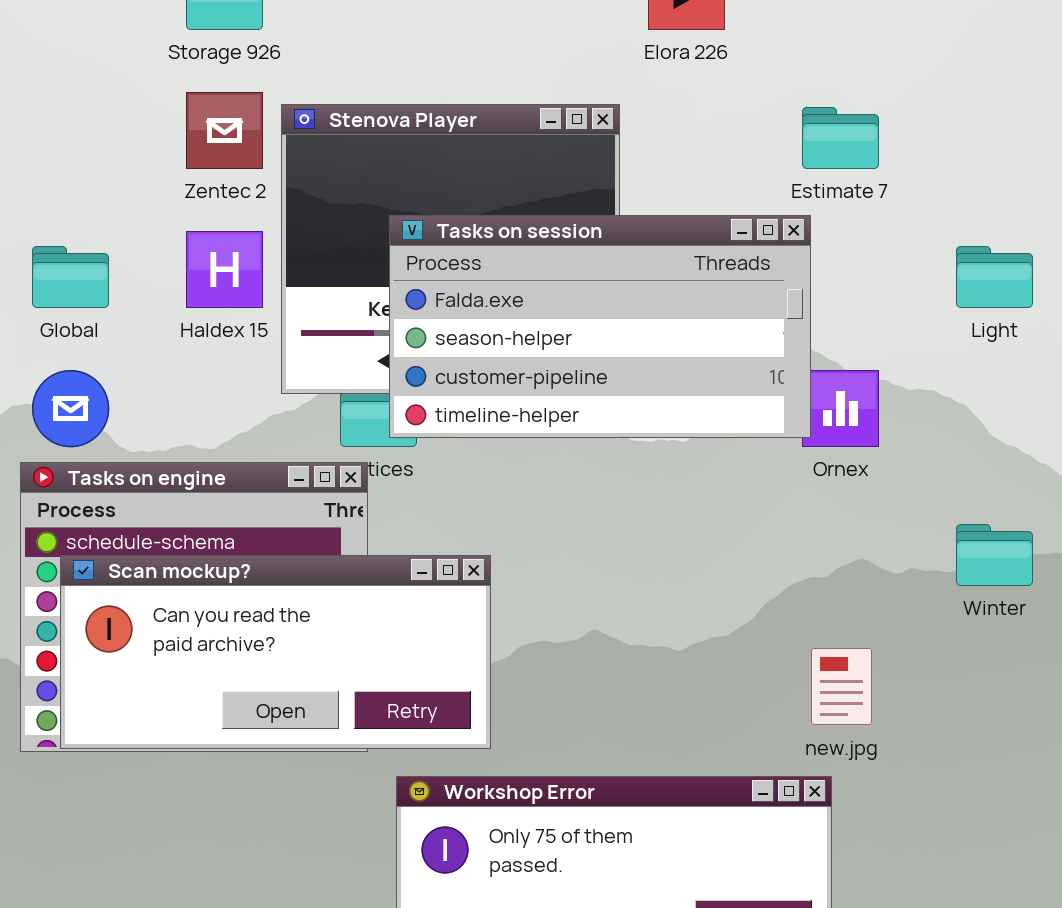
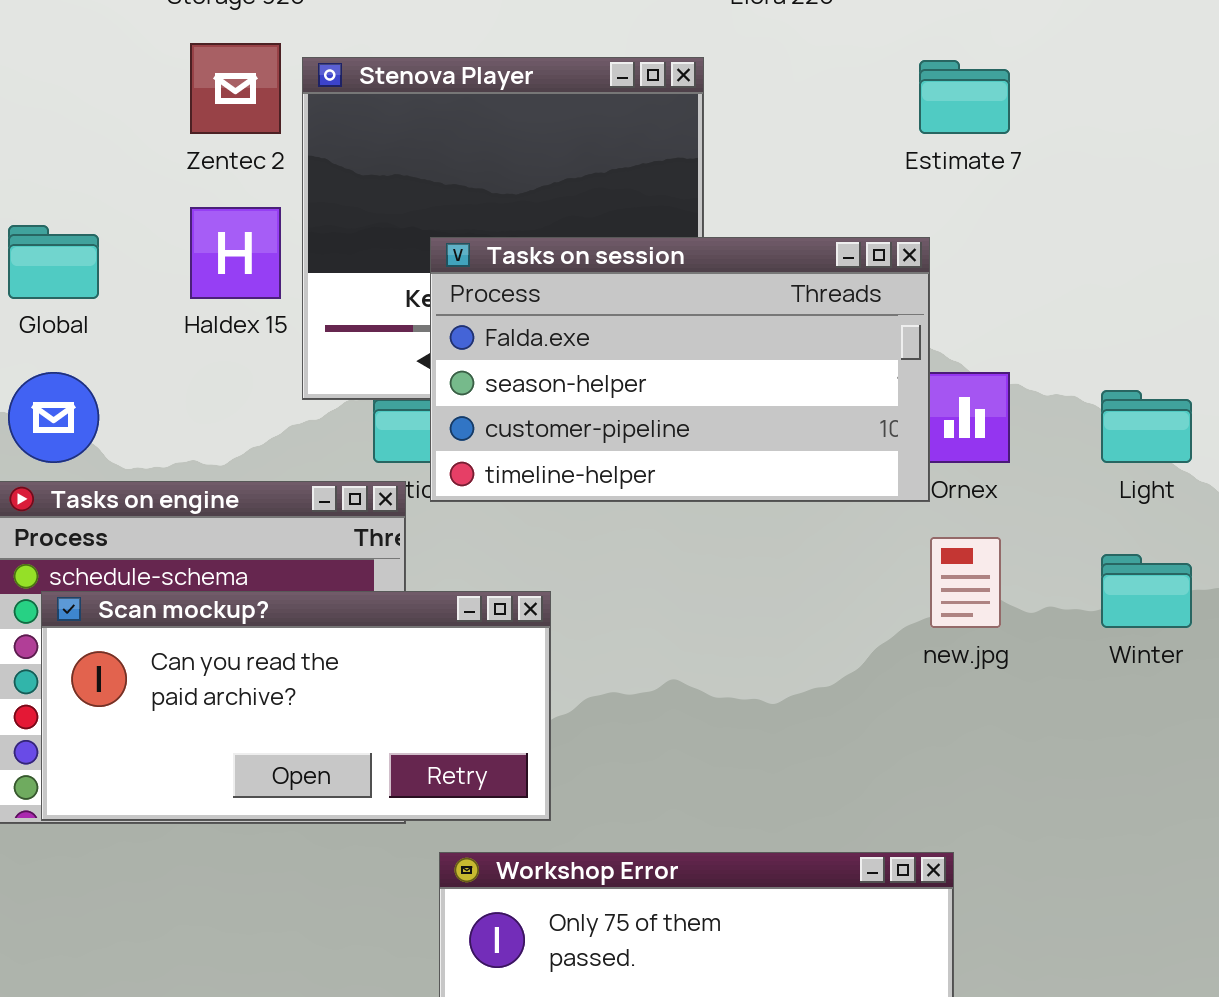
Tasks on session: [389,215,811,438] -> [430,237,930,502], moved
Light: [956,246,1033,308] -> [1101,390,1192,463], moved
new.jpg: [811,648,872,725] -> [930,537,1001,628], moved

